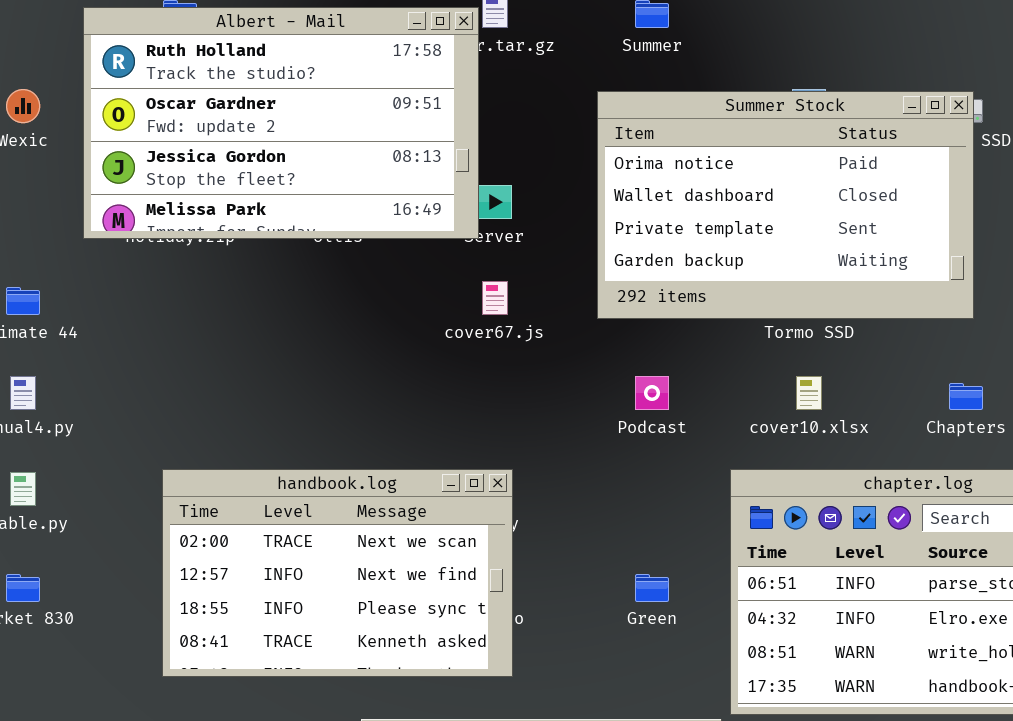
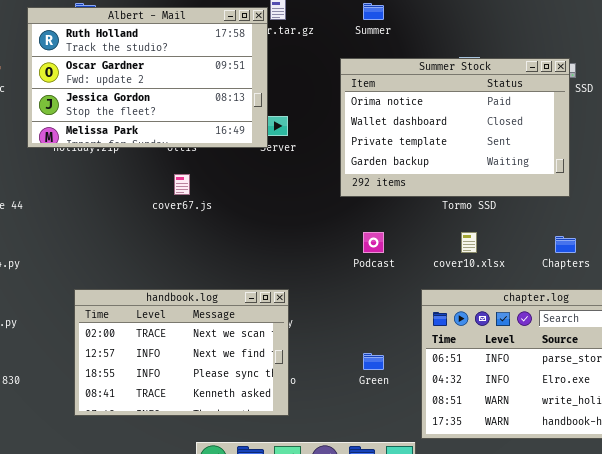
cover67.js: [482,281,508,315] -> [174,174,190,195], moved

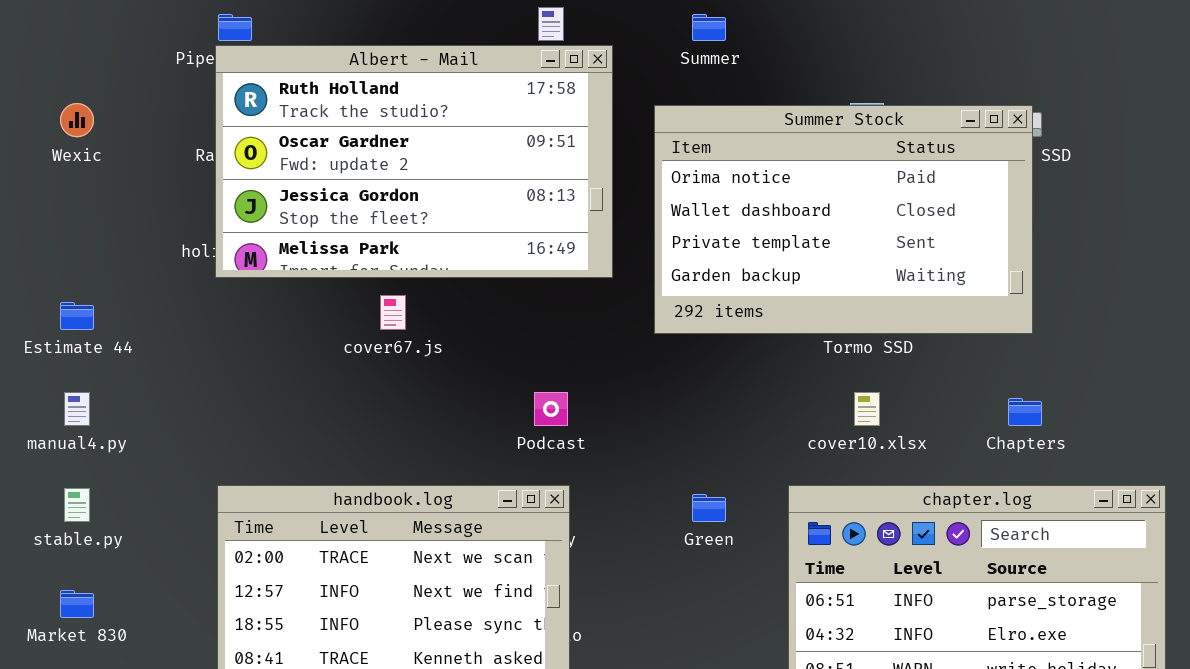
Albert - Mail: [27,7,268,148] -> [215,45,613,278], moved
Podcast: [363,232,384,253] -> [534,392,568,426], moved
Green: [363,353,384,370] -> [692,494,726,522], moved

